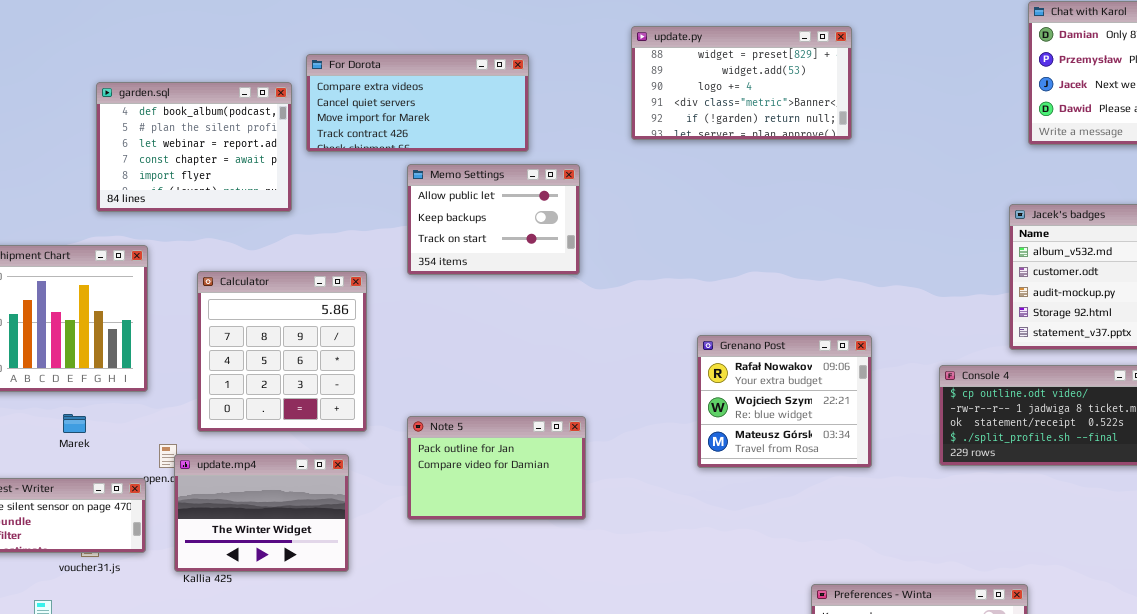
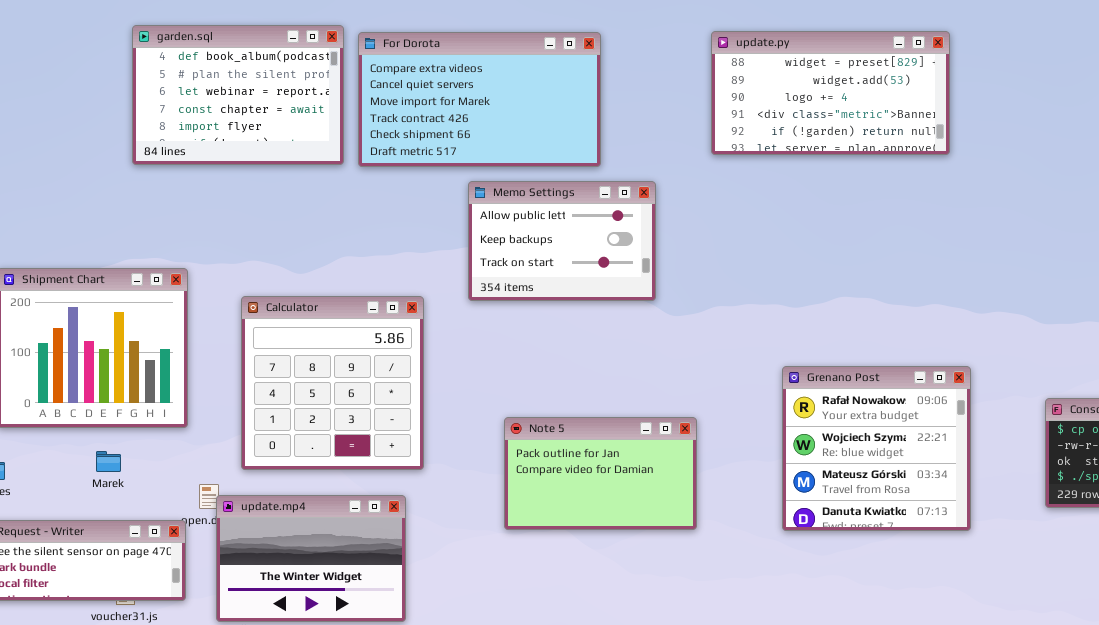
For Dorota: [306,54,529,152] -> [358,32,601,167], resized
garden.sql: [96,82,292,212] -> [132,25,344,165], moved
Grenano Post: [697,335,872,468] -> [782,366,971,531], resized
Note 5: [407,416,586,520] -> [504,417,697,530], moved

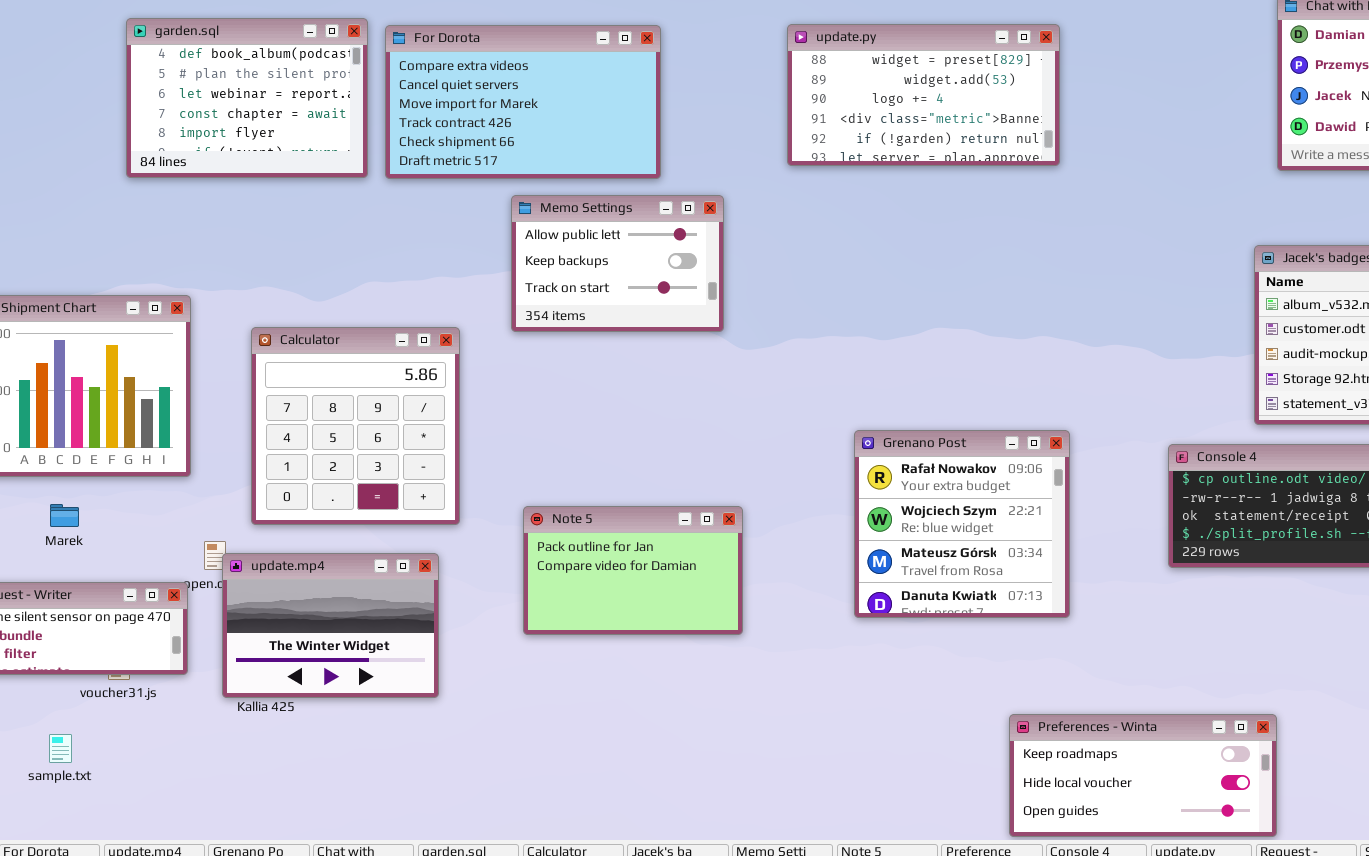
Grenano Post: [782,366,971,531] -> [854,430,1070,618], moved
Note 5: [504,417,697,530] -> [523,506,743,635], moved
Marek: [96,451,121,472] -> [50,504,79,527], moved

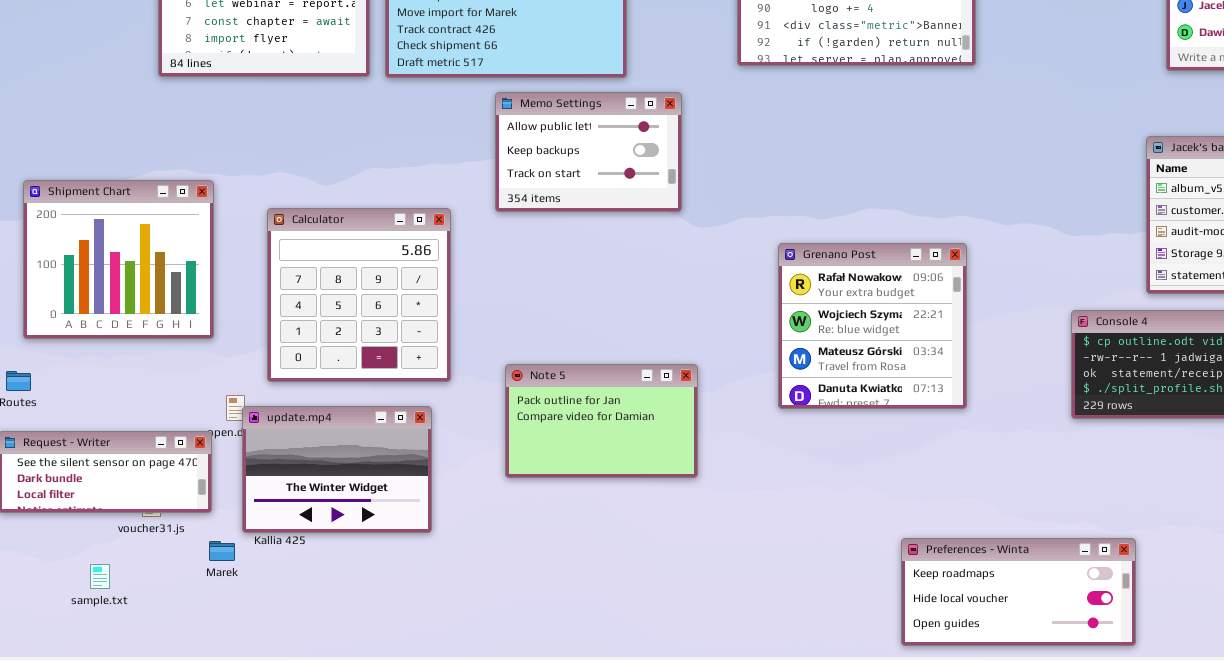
Grenano Post: [854,430,1070,618] -> [778,243,967,409], moved
Marek: [50,504,79,527] -> [209,541,235,561], moved
Preferences - Winta: [1009,714,1277,837] -> [901,538,1136,646], moved

